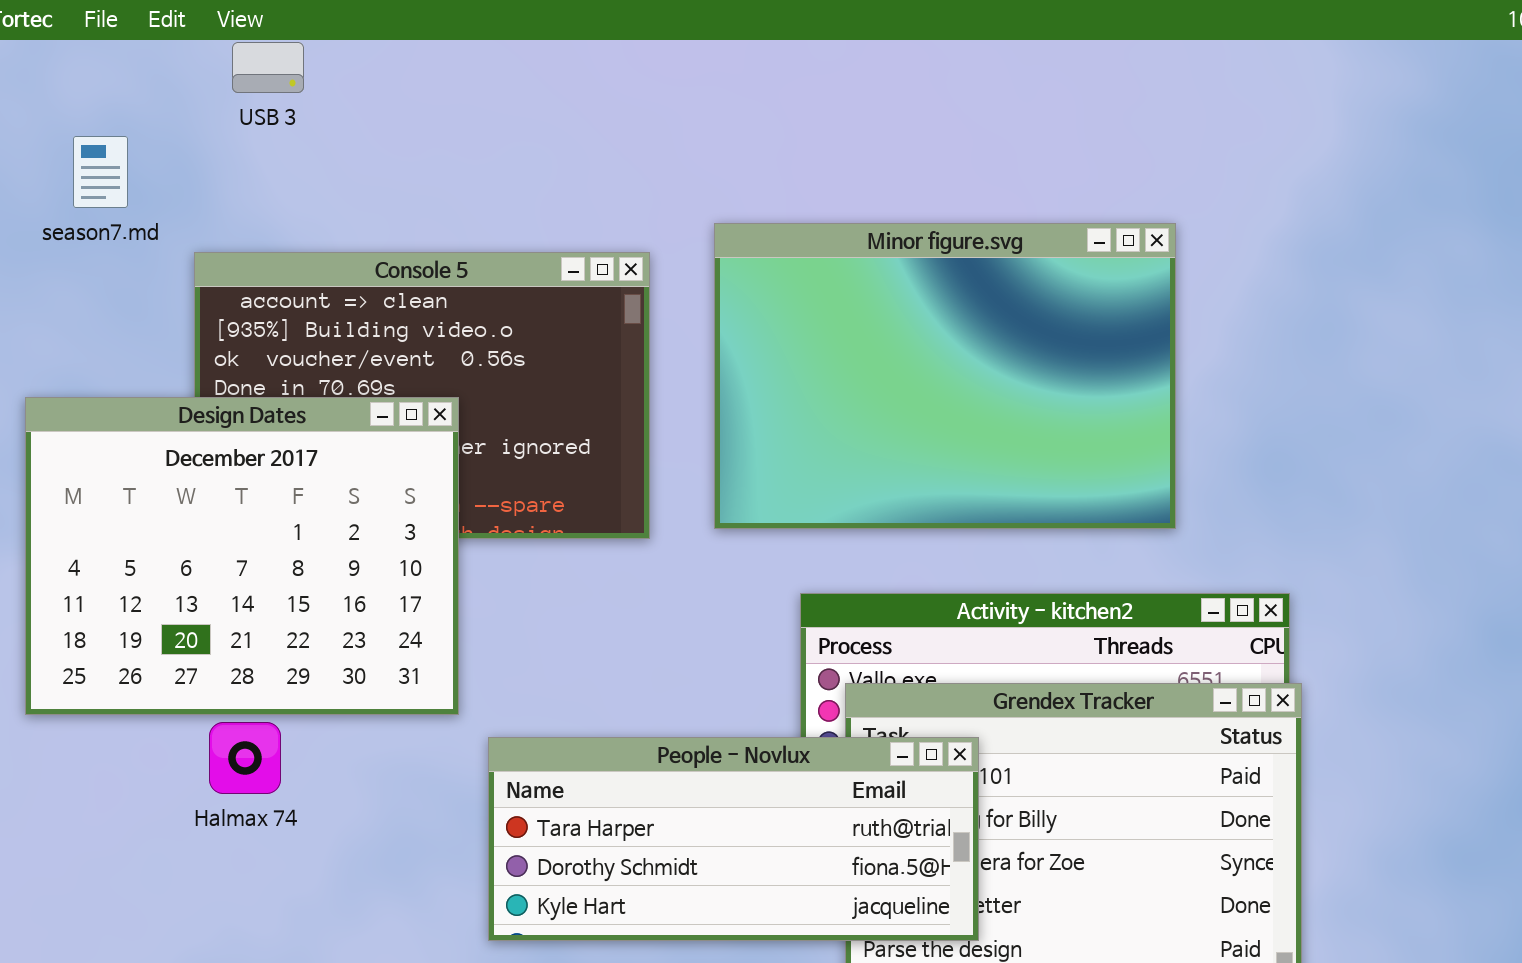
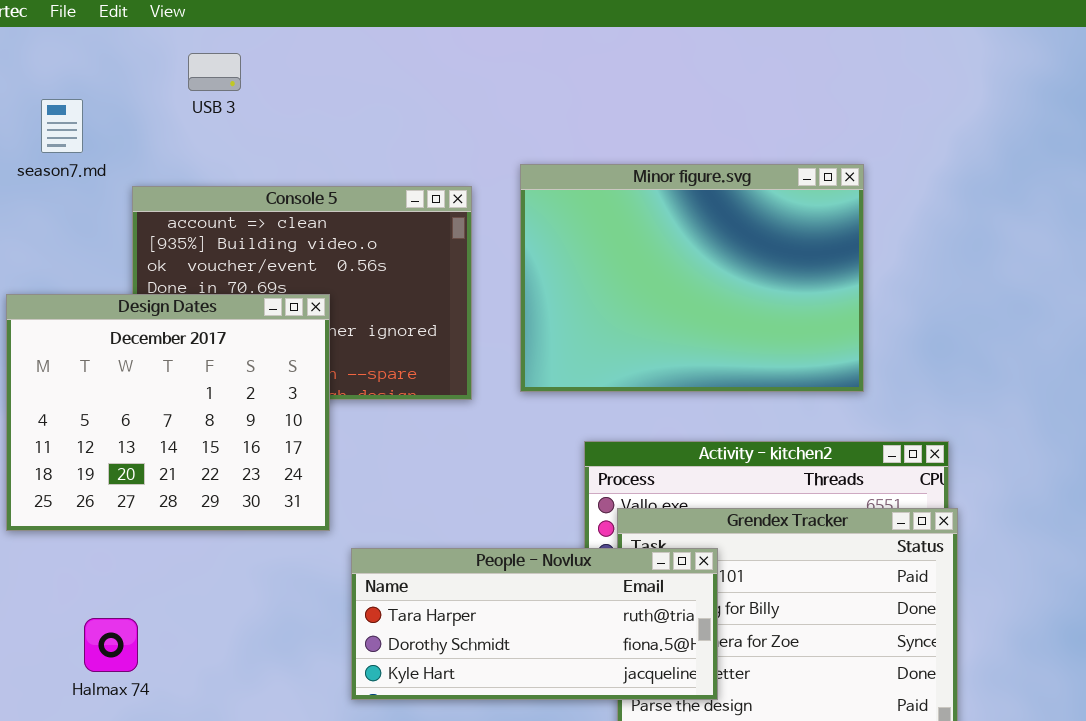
USB 3: [232,42,304,93] -> [188,53,241,91], moved
Halmax 74: [209,722,281,794] -> [84,618,138,672], moved

